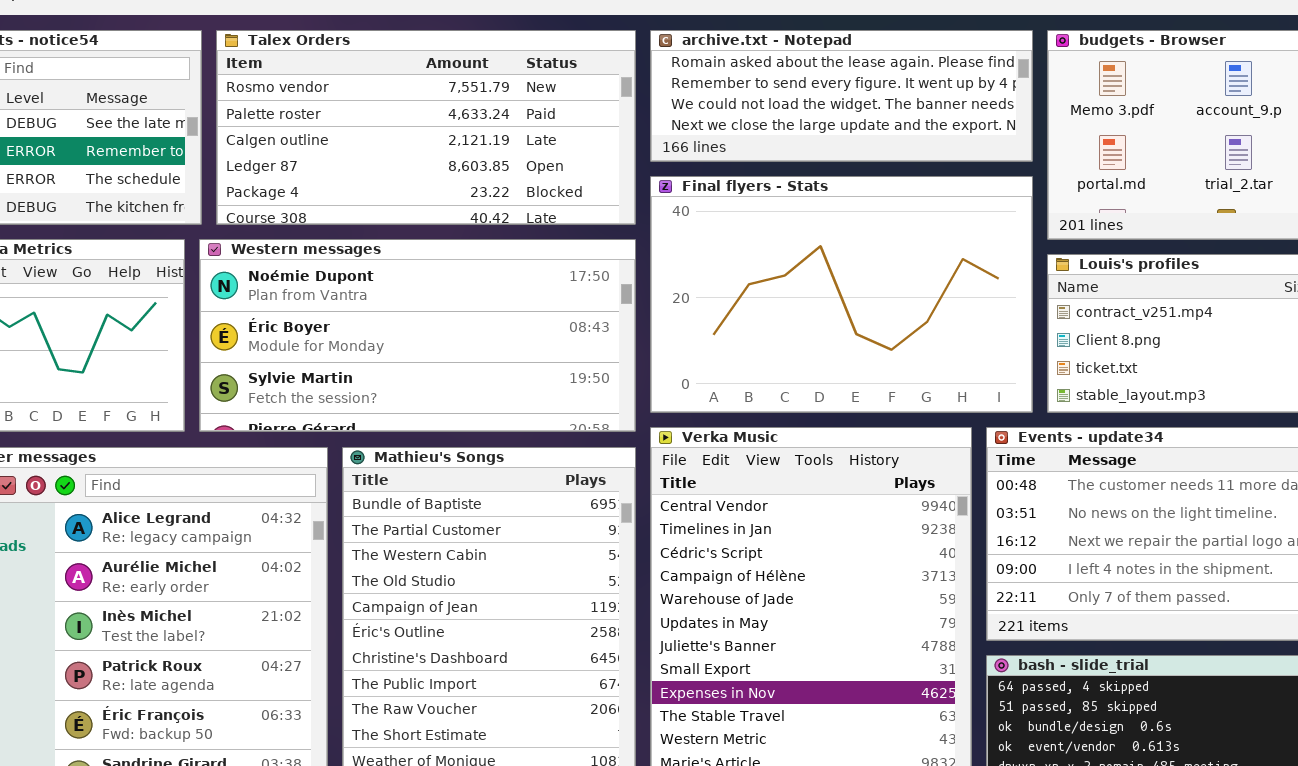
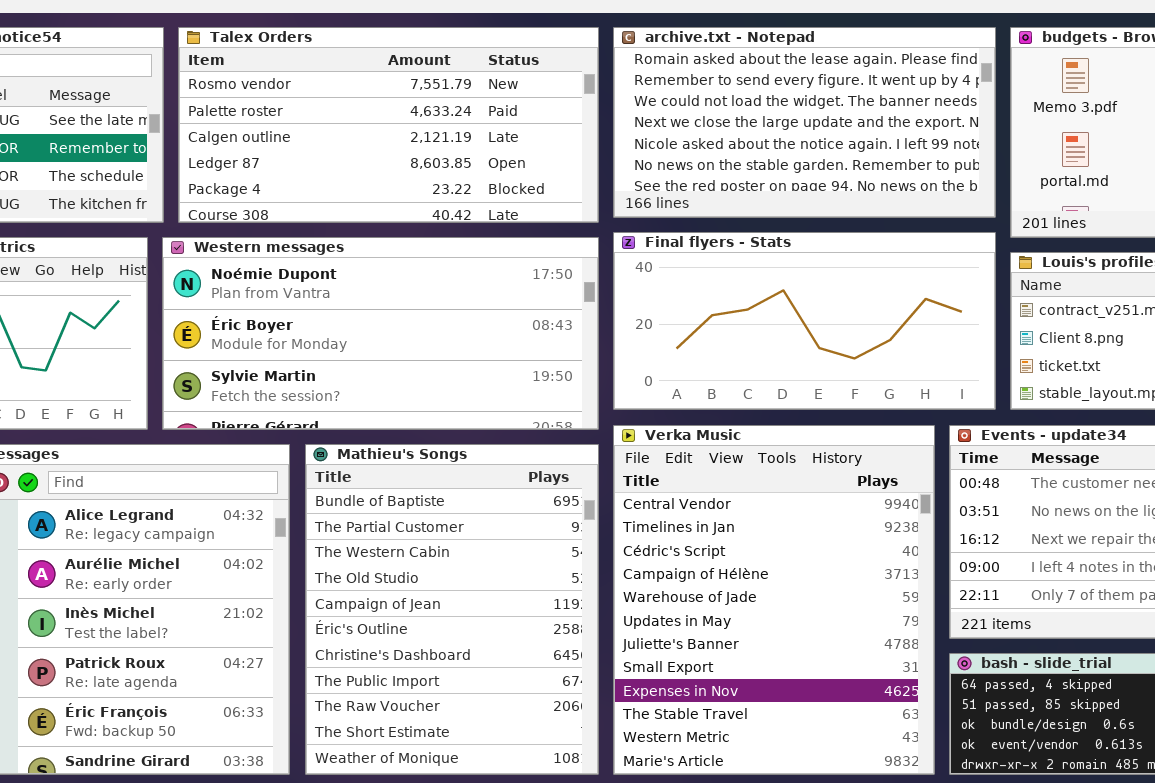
archive.txt - Notepad: [650,30,1033,162] -> [613,27,996,218], resized
Final flyers - Stats: [650,176,1033,413] -> [613,232,996,410], resized

